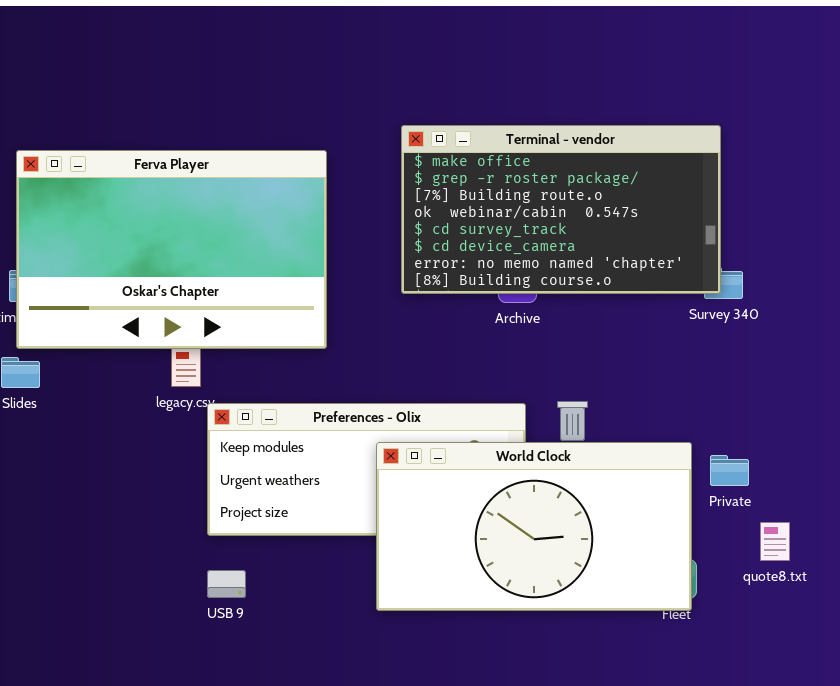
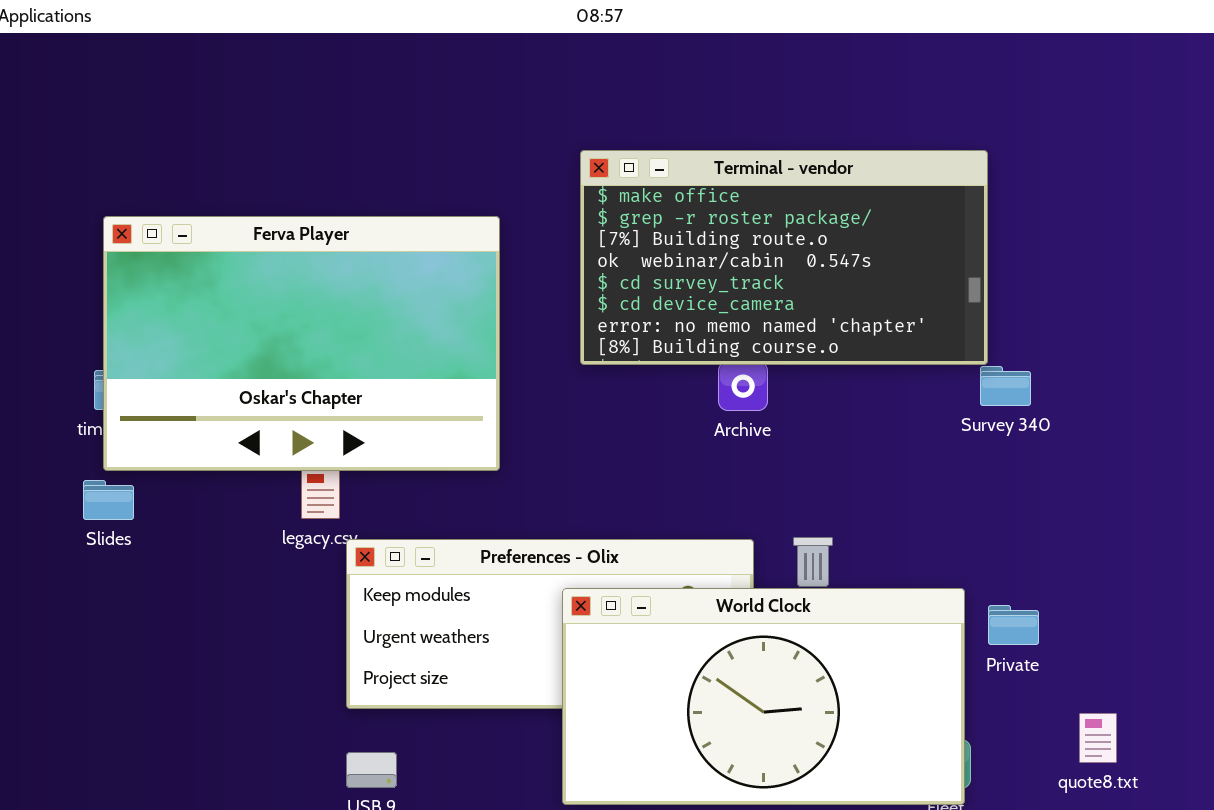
Terminal - vendor: [401,125,721,294] -> [580,150,988,365], moved
quote8.txt: [760,522,790,561] -> [1079,713,1117,763], moved

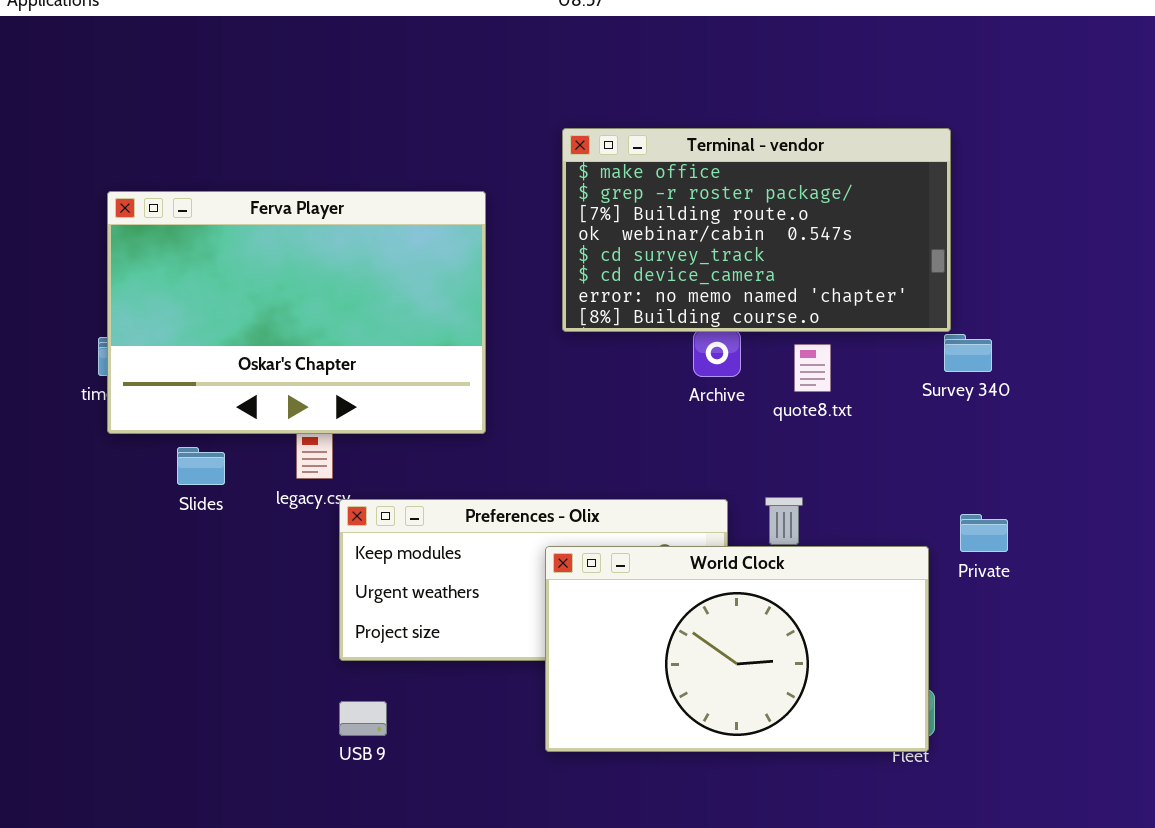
Slides: [83,480,134,520] -> [177,447,225,485], moved
Private: [988,605,1039,645] -> [960,514,1008,552], moved
quote8.txt: [1079,713,1117,763] -> [794,344,831,392], moved

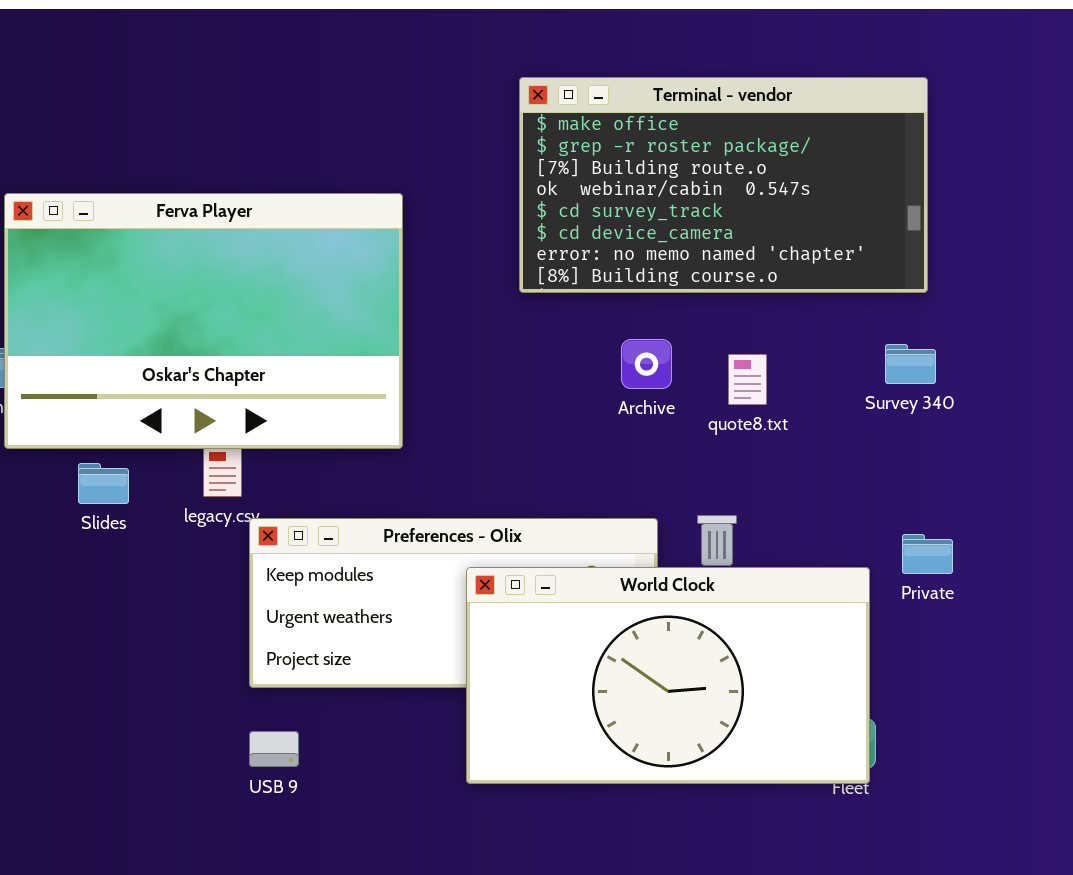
Terminal - vendor: [562,128,951,332] -> [519,77,928,293], moved

